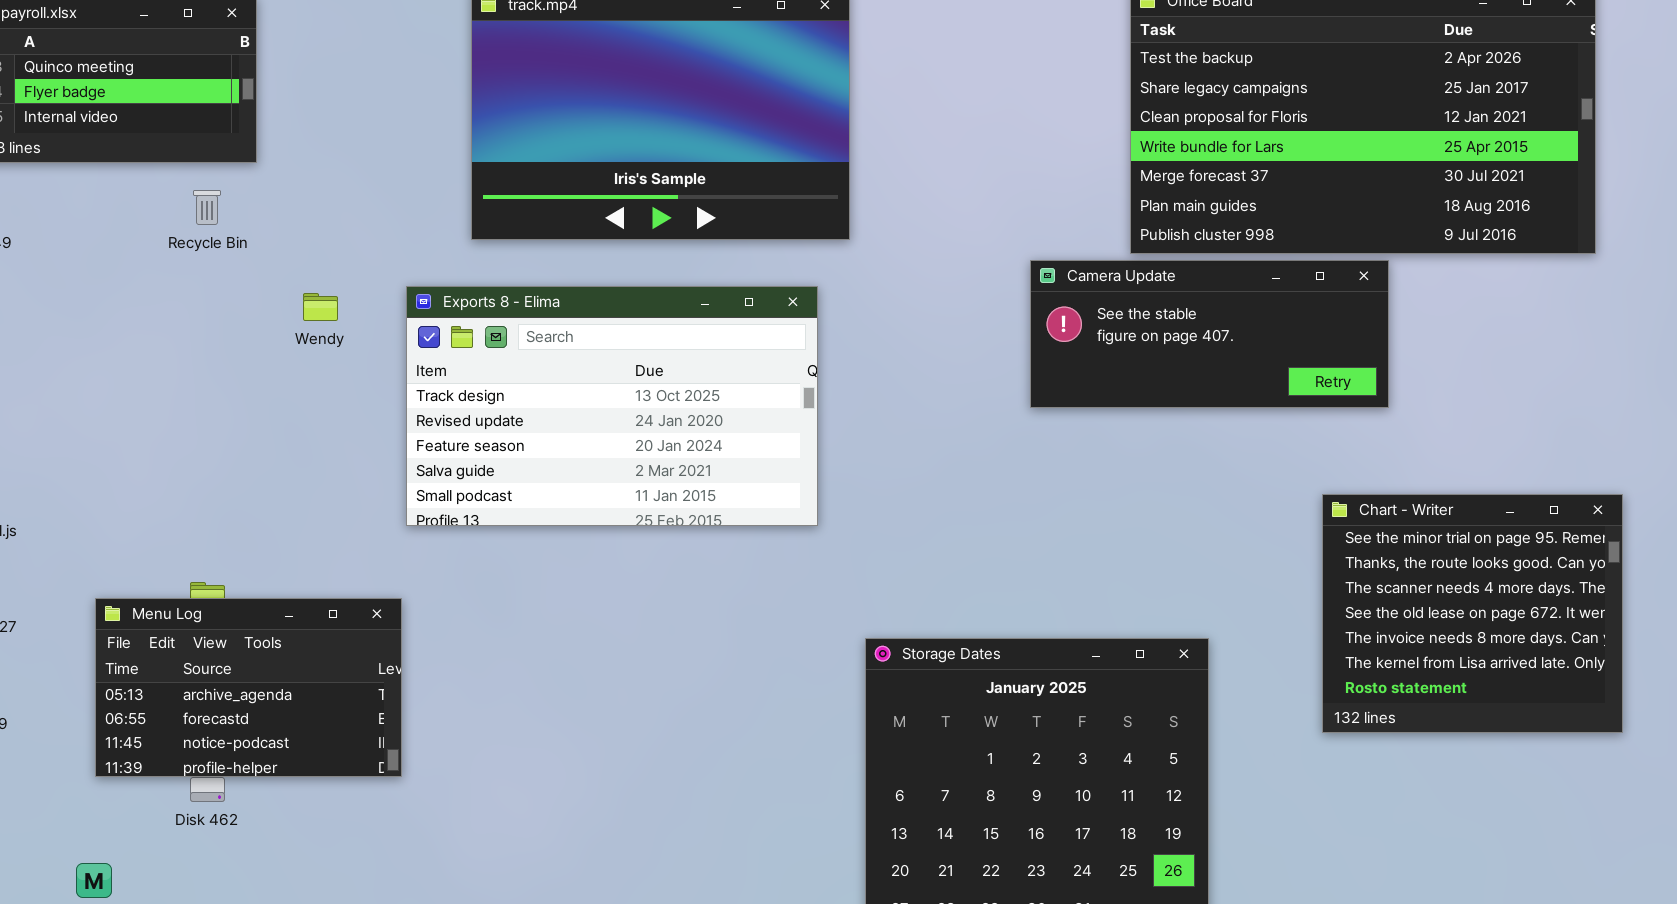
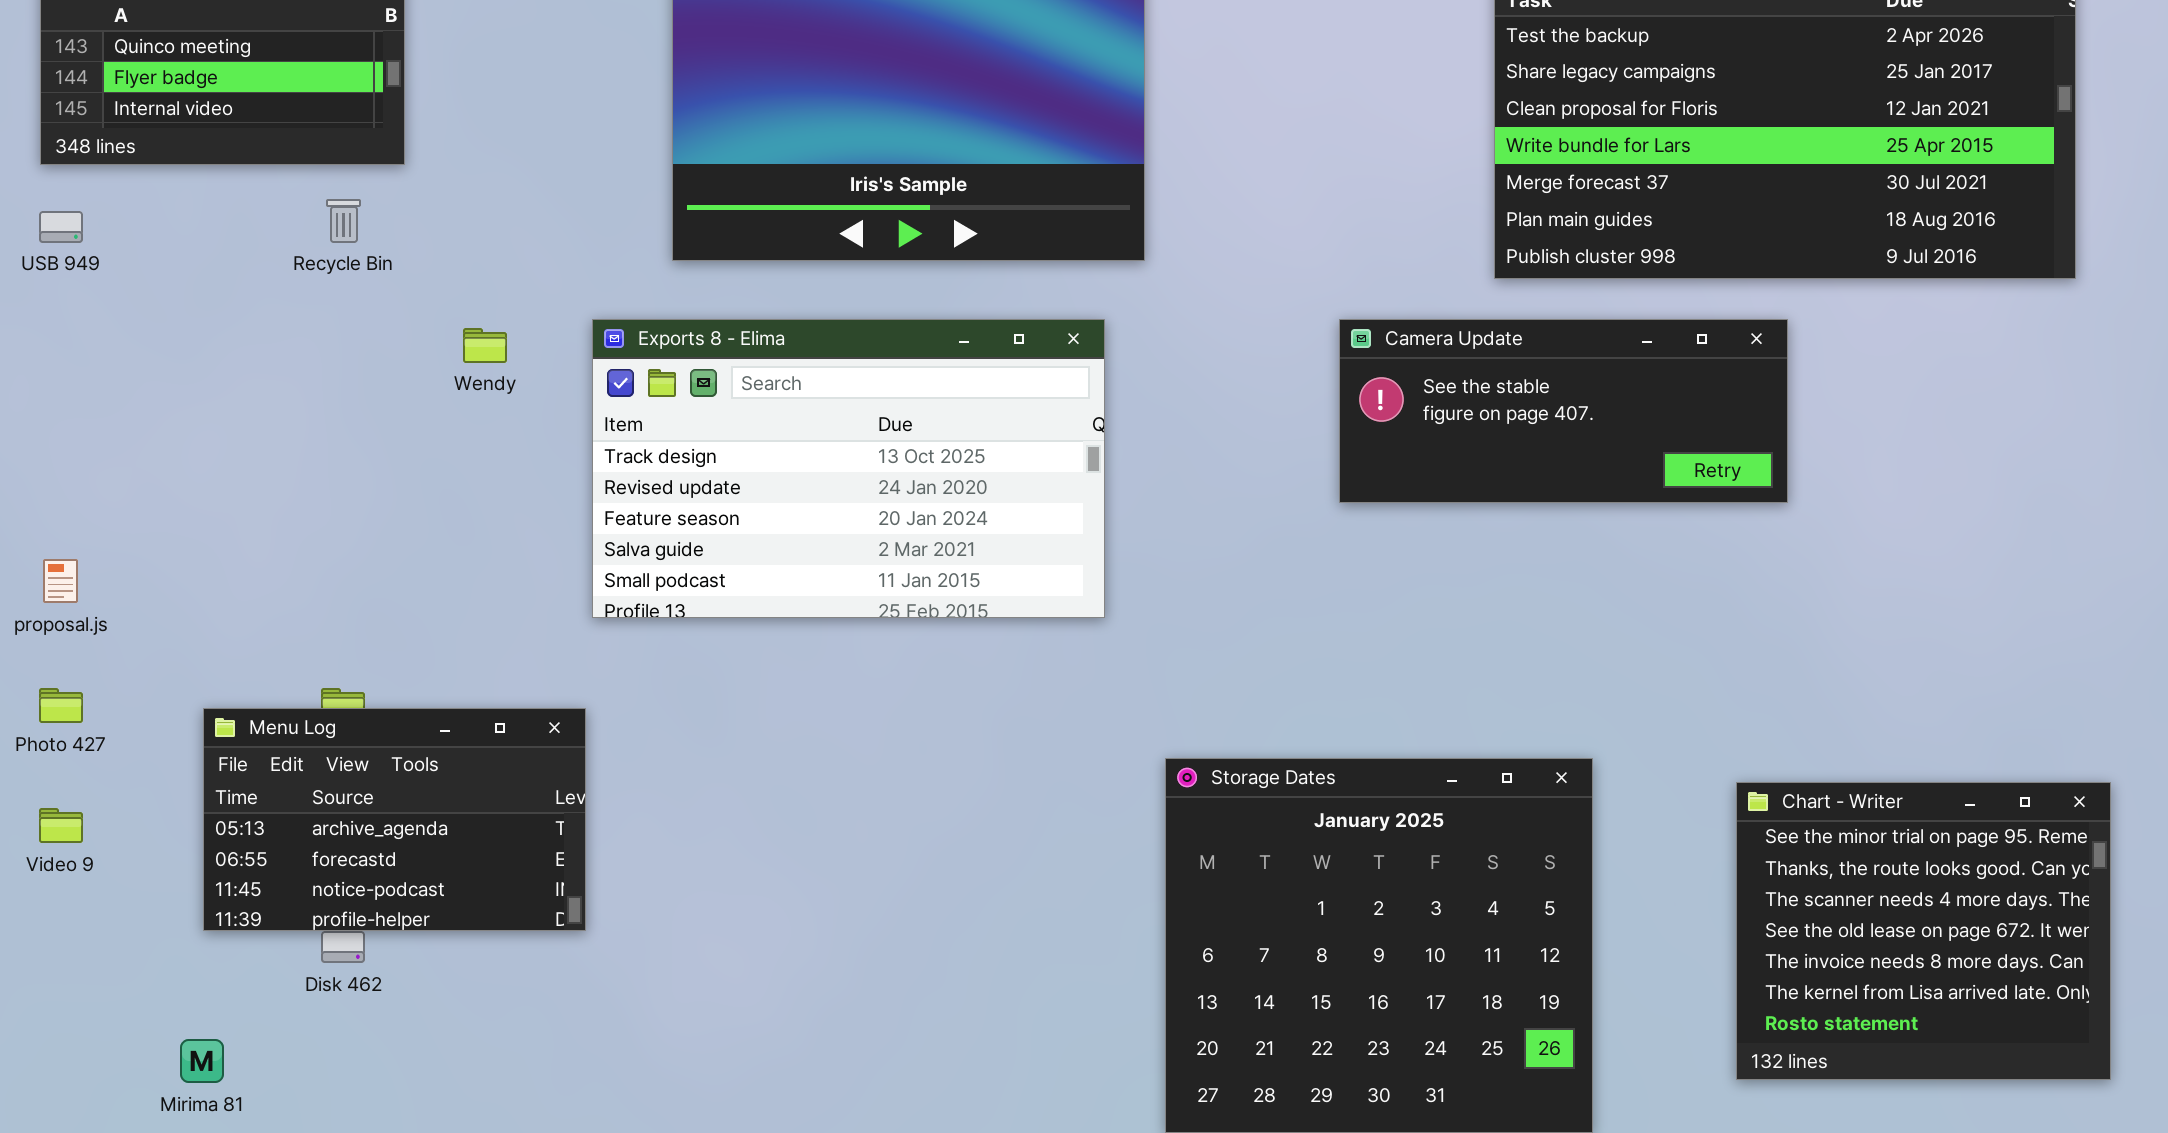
Camera Update: [1030,260,1389,408] -> [1339,319,1788,503], moved
Chart - Writer: [1322,494,1623,733] -> [1736,782,2111,1080], moved

